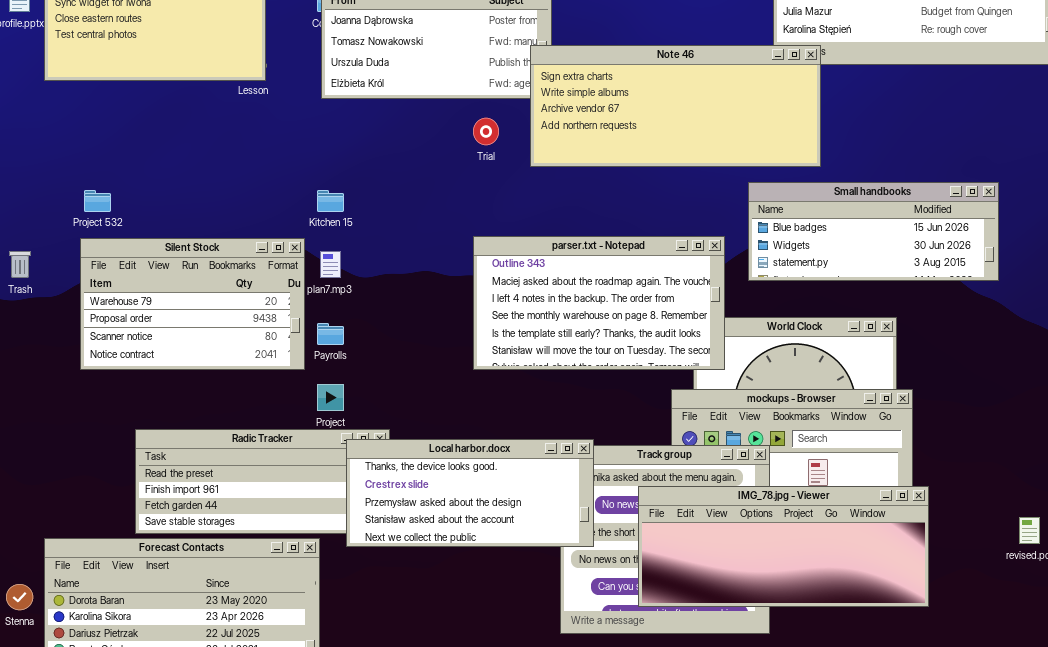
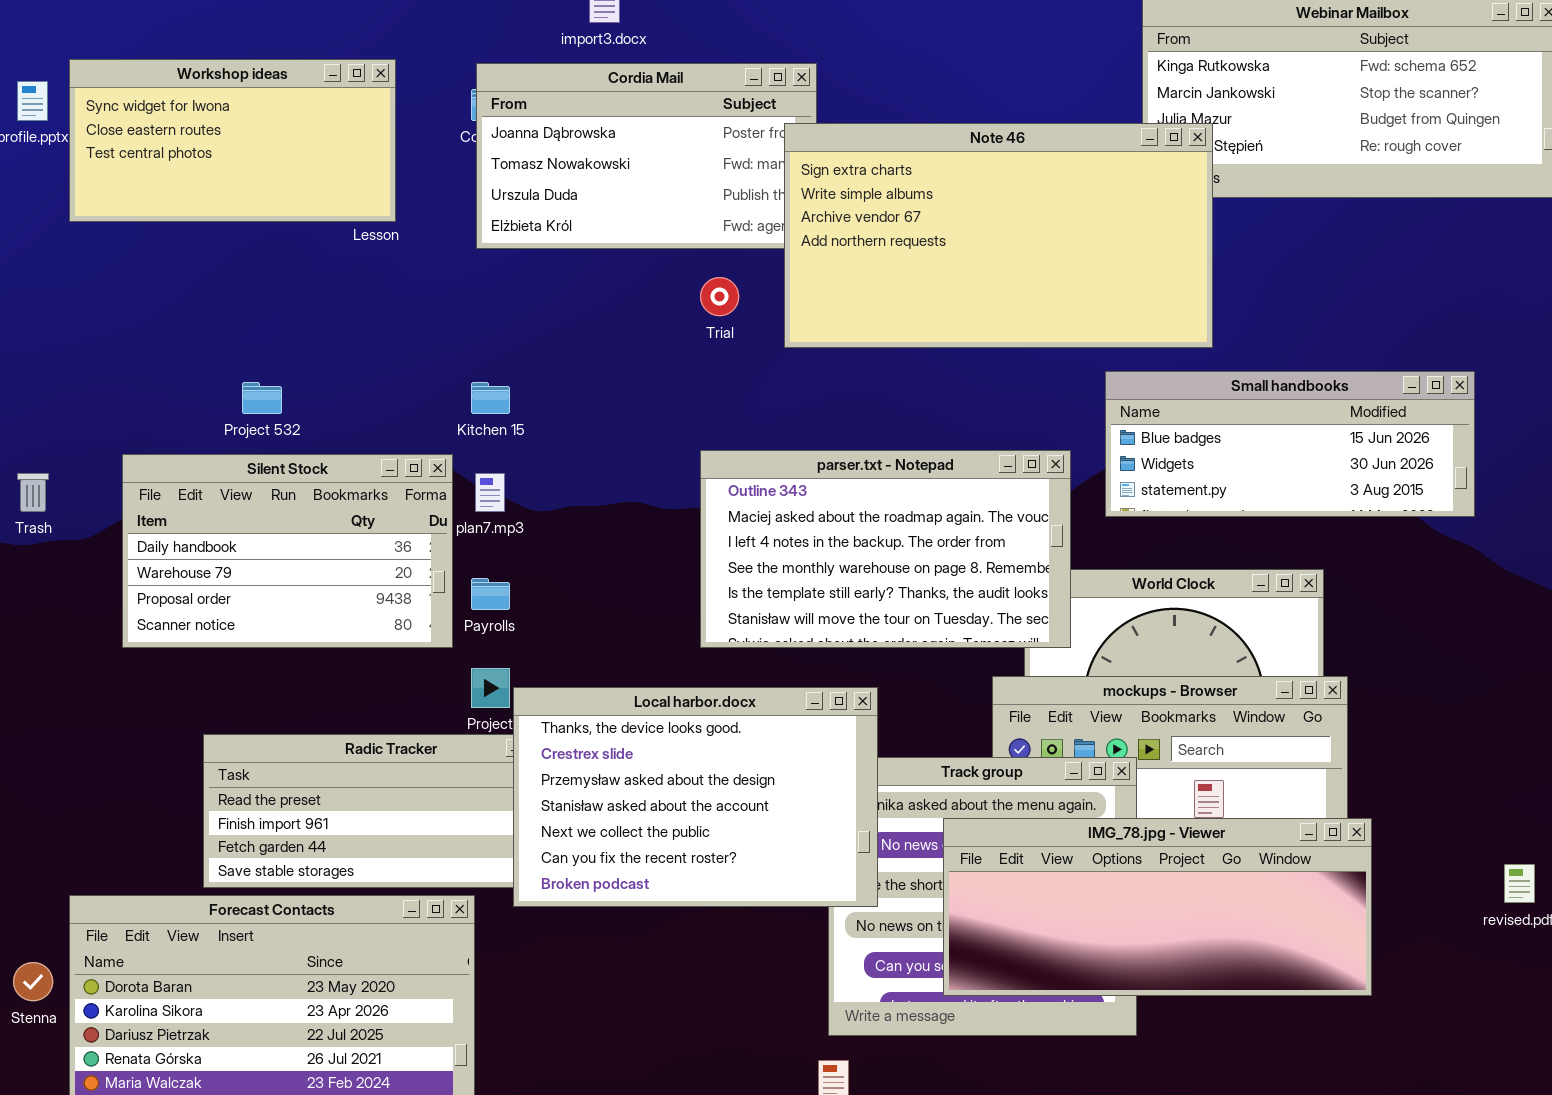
Note 46: [530,45,821,167] -> [784,123,1213,348], resized
Project 532: [84,190,111,212] -> [242,382,282,414], moved
Silent Stock: [80,238,305,370] -> [122,454,453,648], scrolled up 1 row
Local harbor.docx: [346,439,594,547] -> [513,687,878,907], resized

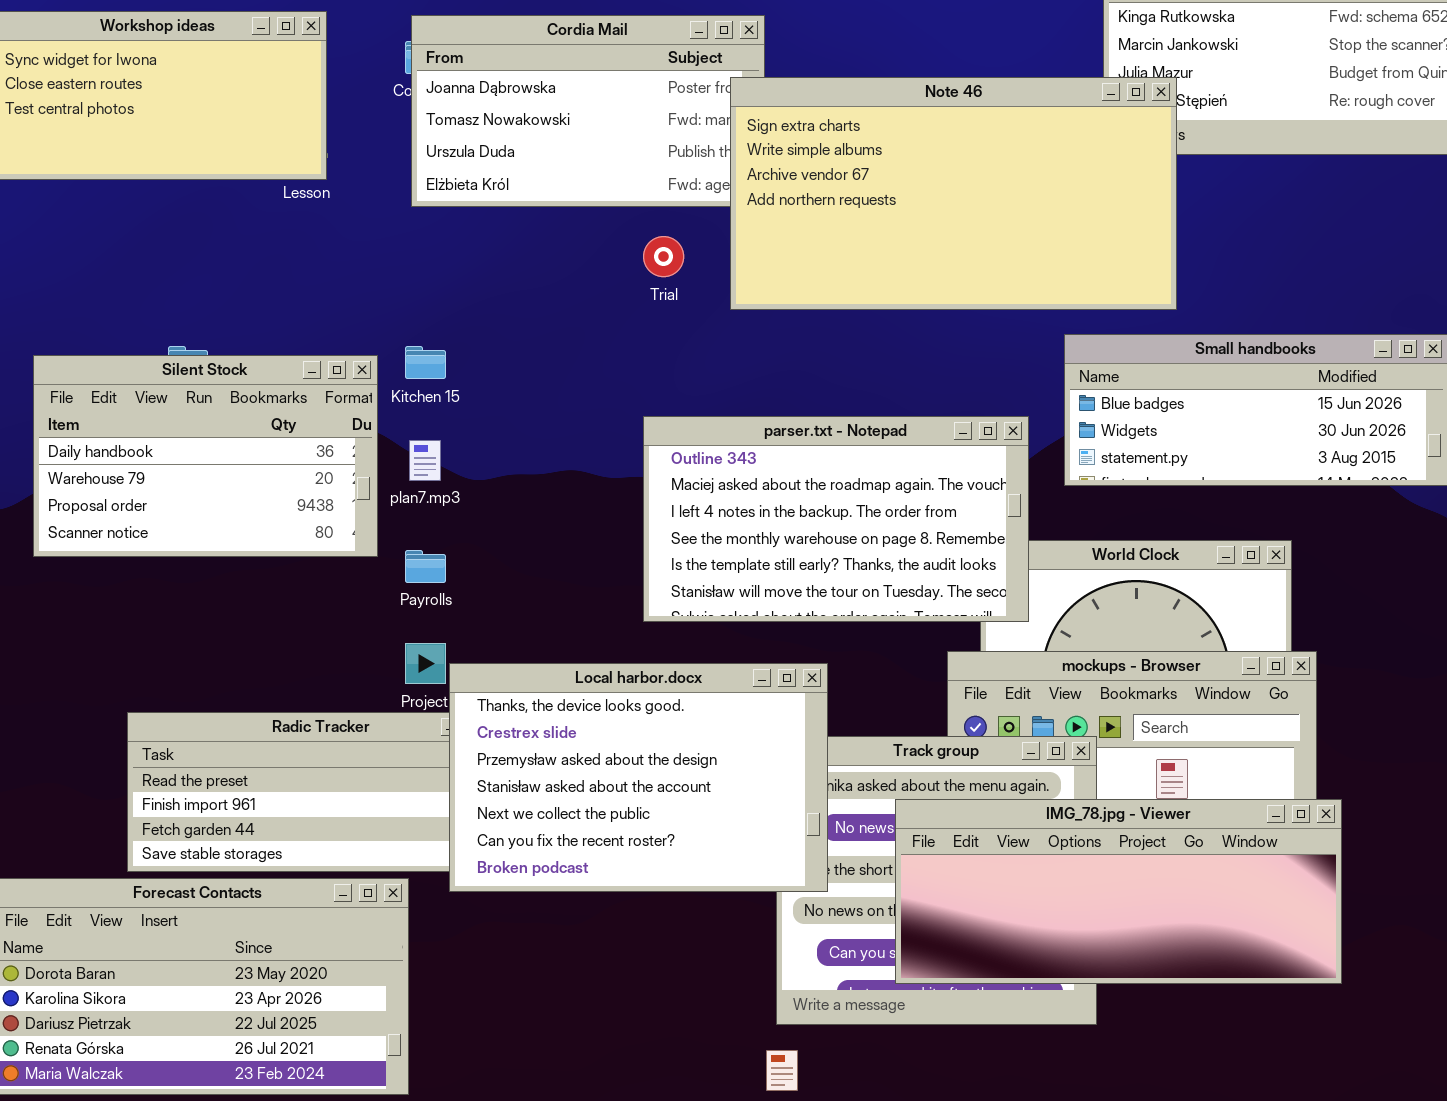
Silent Stock: [122,454,453,648] -> [33,355,378,557], moved

